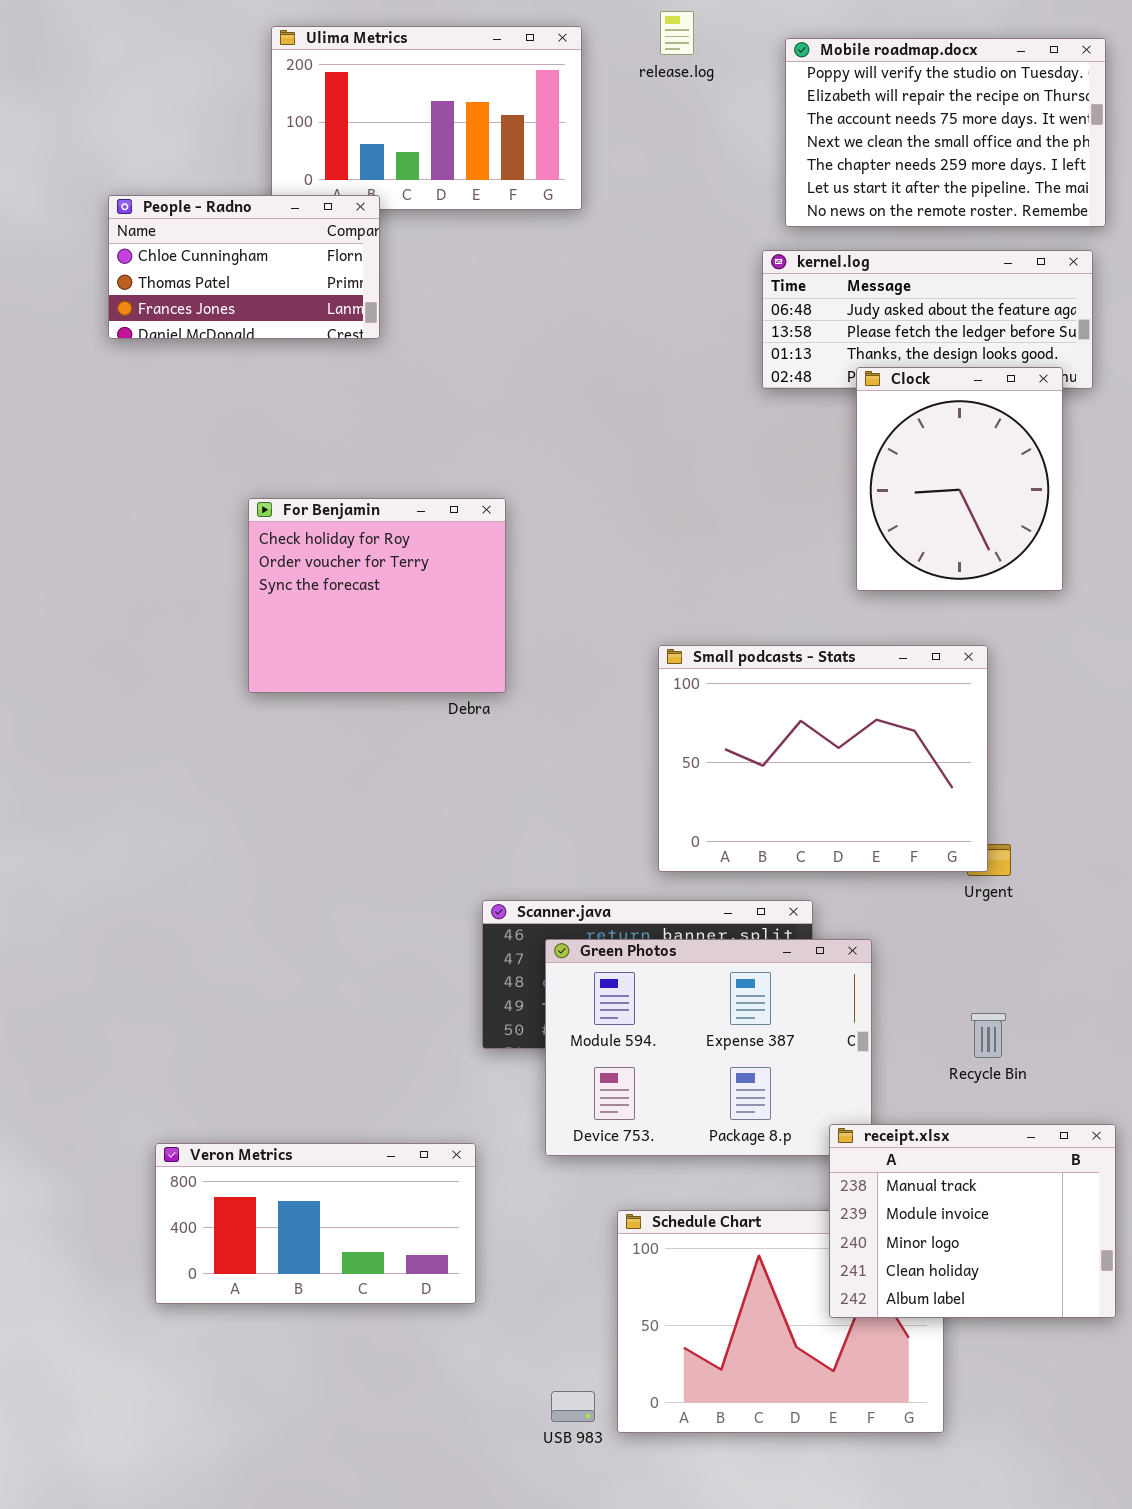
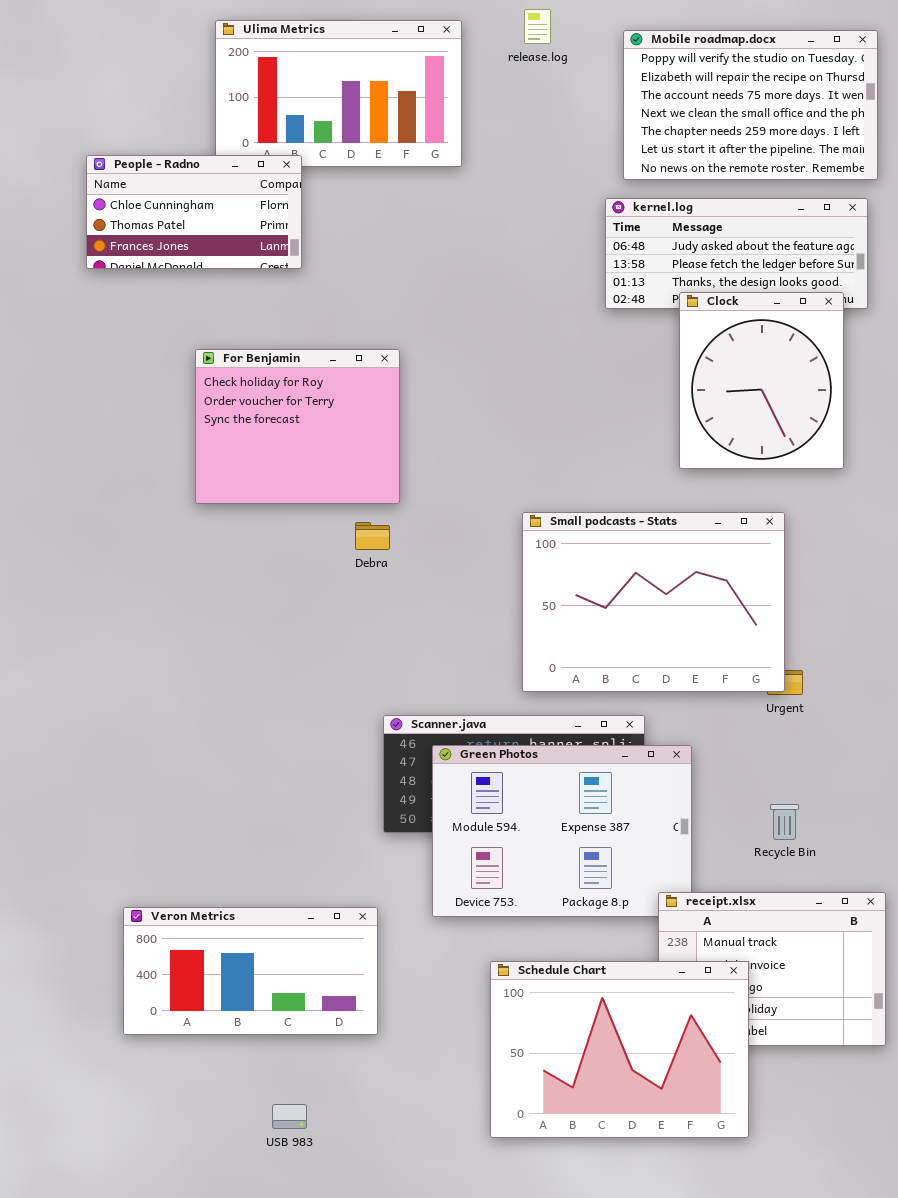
For Benjamin: [248,498,506,693] -> [195,349,400,504], moved
Schedule Chart: [617,1210,944,1433] -> [490,961,749,1138], raised
USB 983: [551,1391,595,1422] -> [272,1104,307,1129], moved

